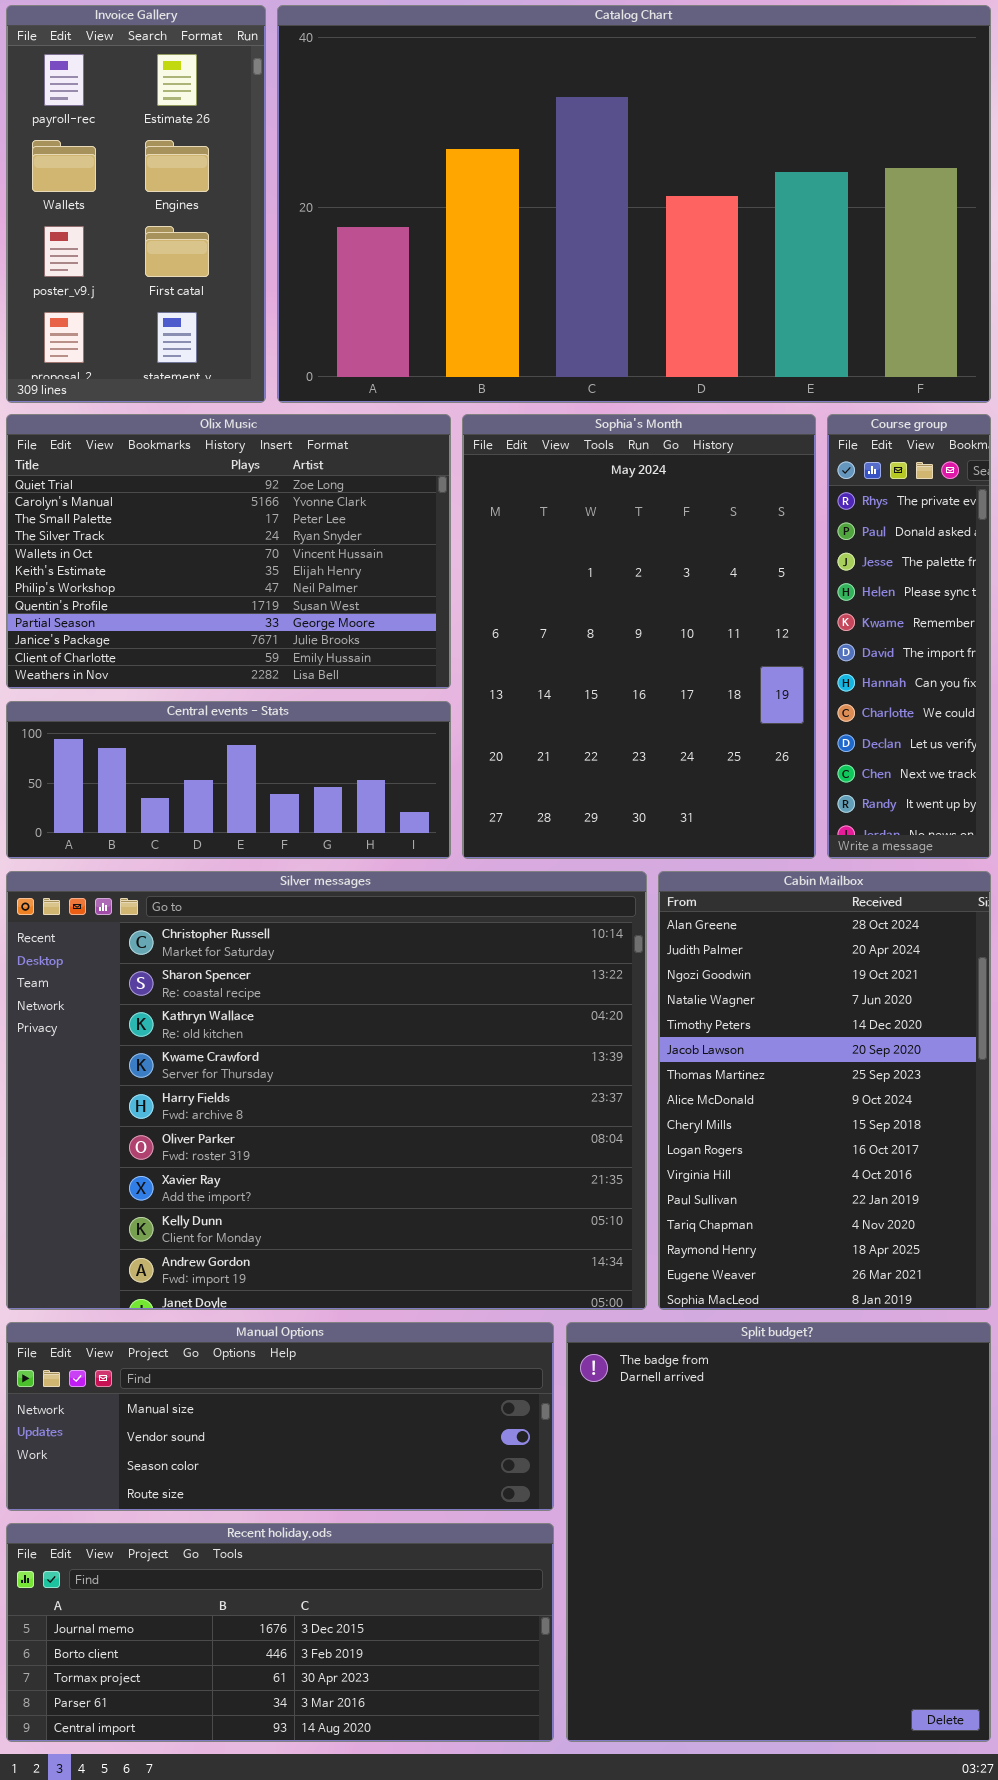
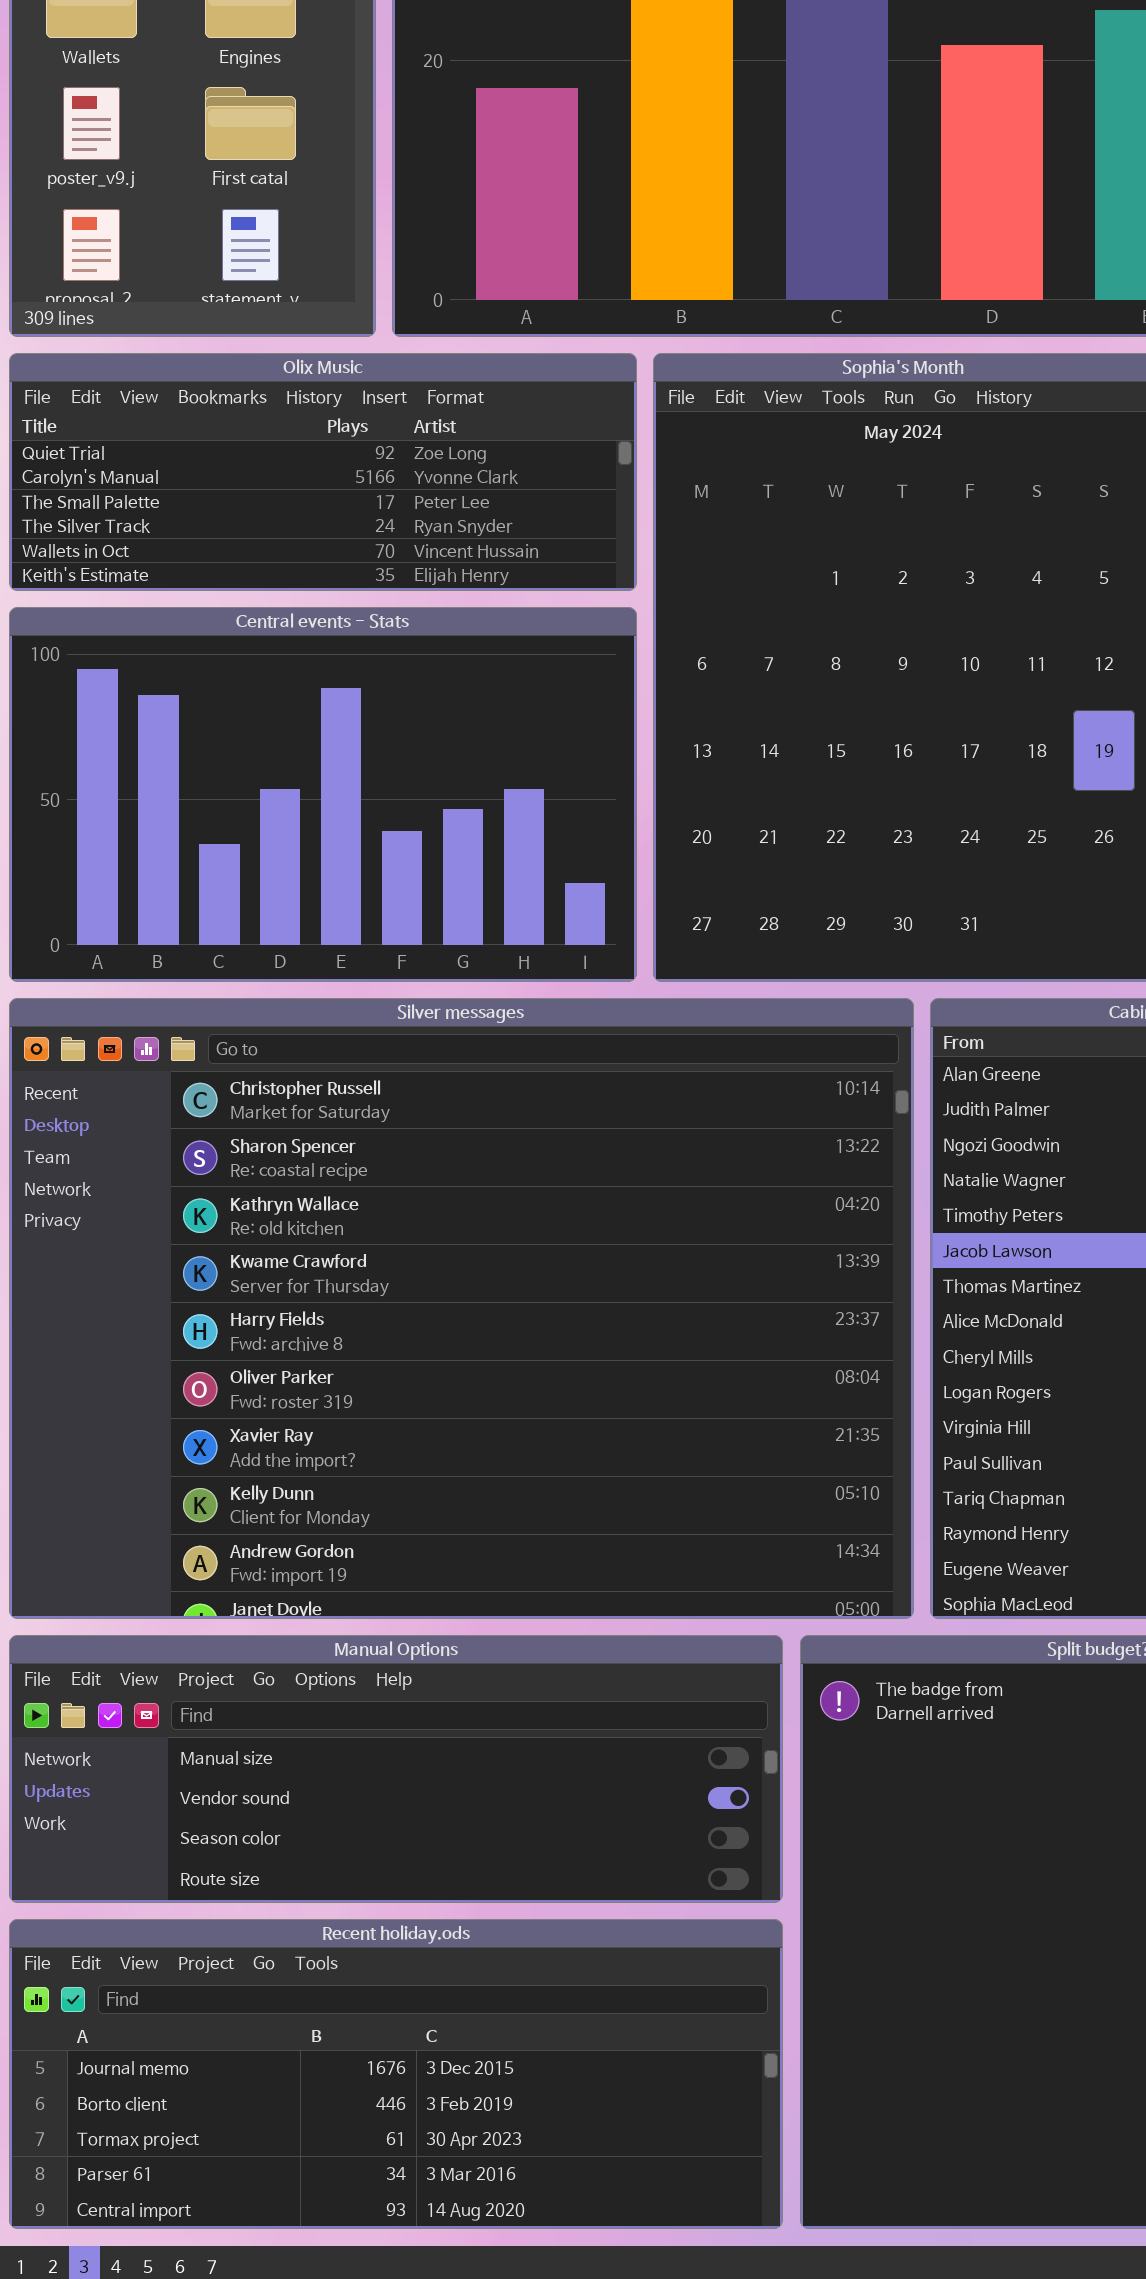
Olix Music: [6,414,451,689] -> [9,353,637,591], resized
Central events - Stats: [6,701,451,859] -> [9,607,637,982], resized

